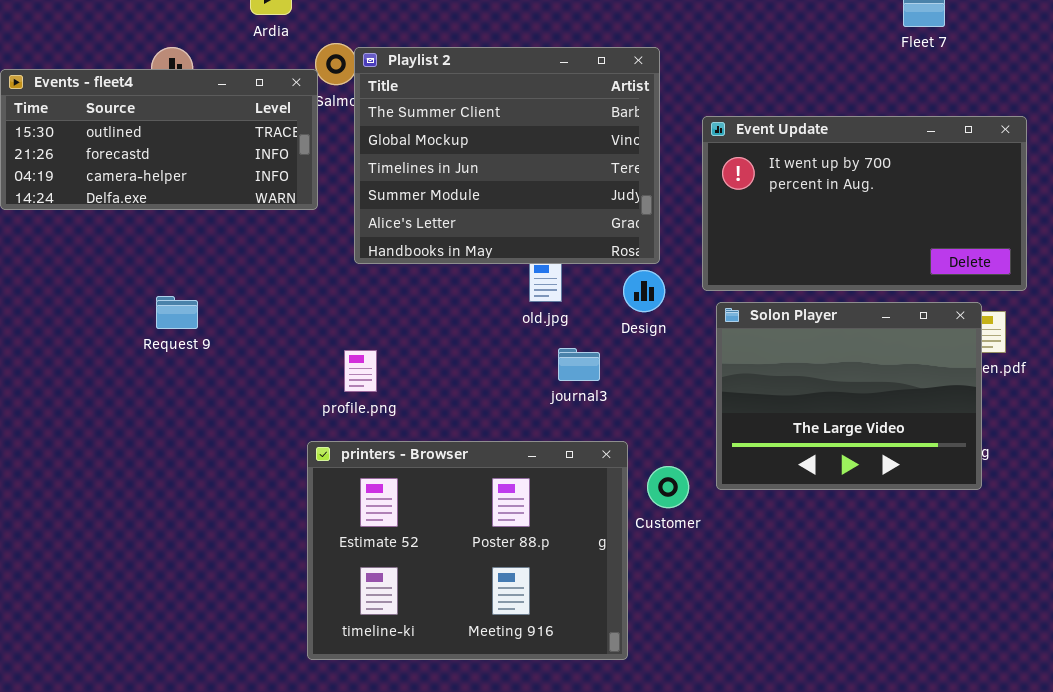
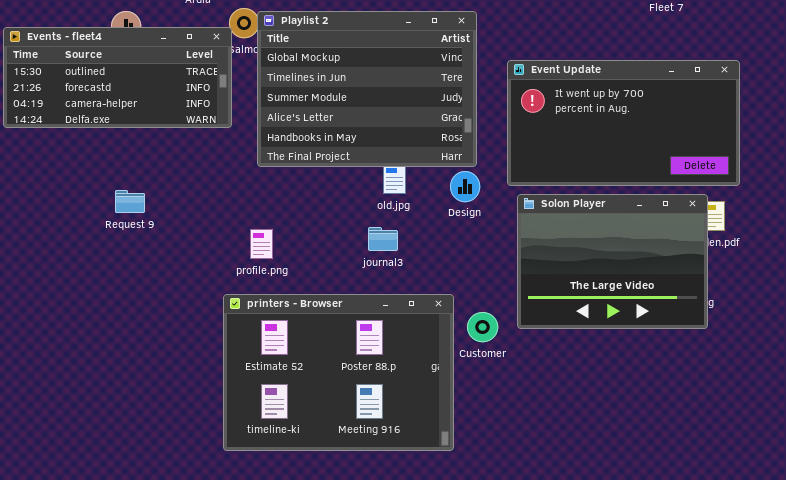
Playlist 2: [354,47,660,264] -> [257,11,477,167], scrolled down 1 row
journal3: [558,348,600,381] -> [368,227,398,251], moved

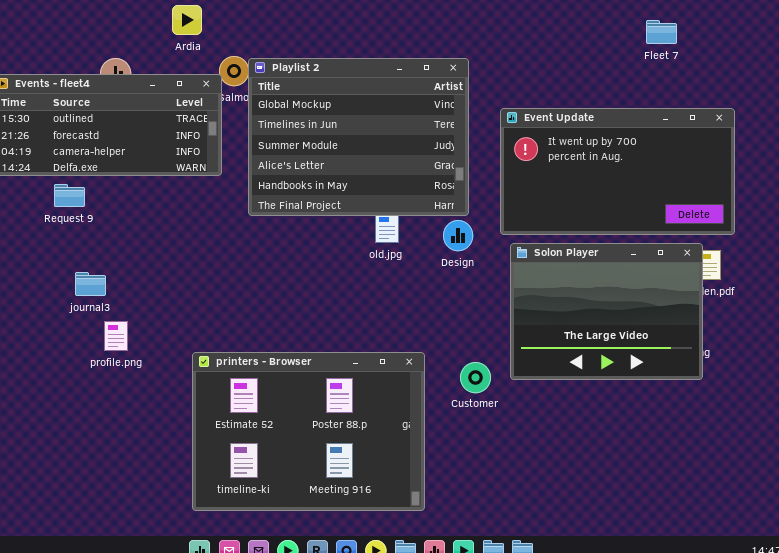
Request 9: [115,190,145,213] -> [54,184,85,207], moved
journal3: [368,227,398,251] -> [75,272,106,296], moved
profile.png: [250,229,273,259] -> [104,321,128,351], moved
printers - Browser: [223,294,454,451] -> [192,352,425,511], moved

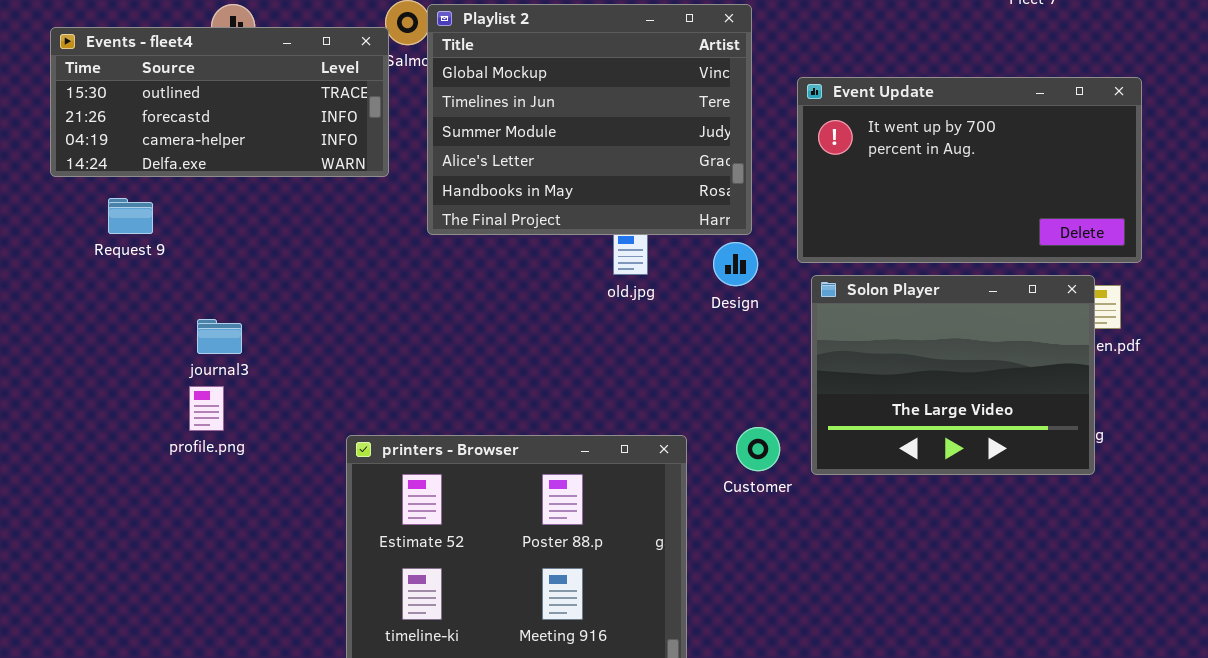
Request 9: [54,184,85,207] -> [108,198,153,234], moved
journal3: [75,272,106,296] -> [197,319,242,354], moved
profile.png: [104,321,128,351] -> [189,386,224,431], moved
Customer: [460,362,491,393] -> [736,427,780,471], moved

